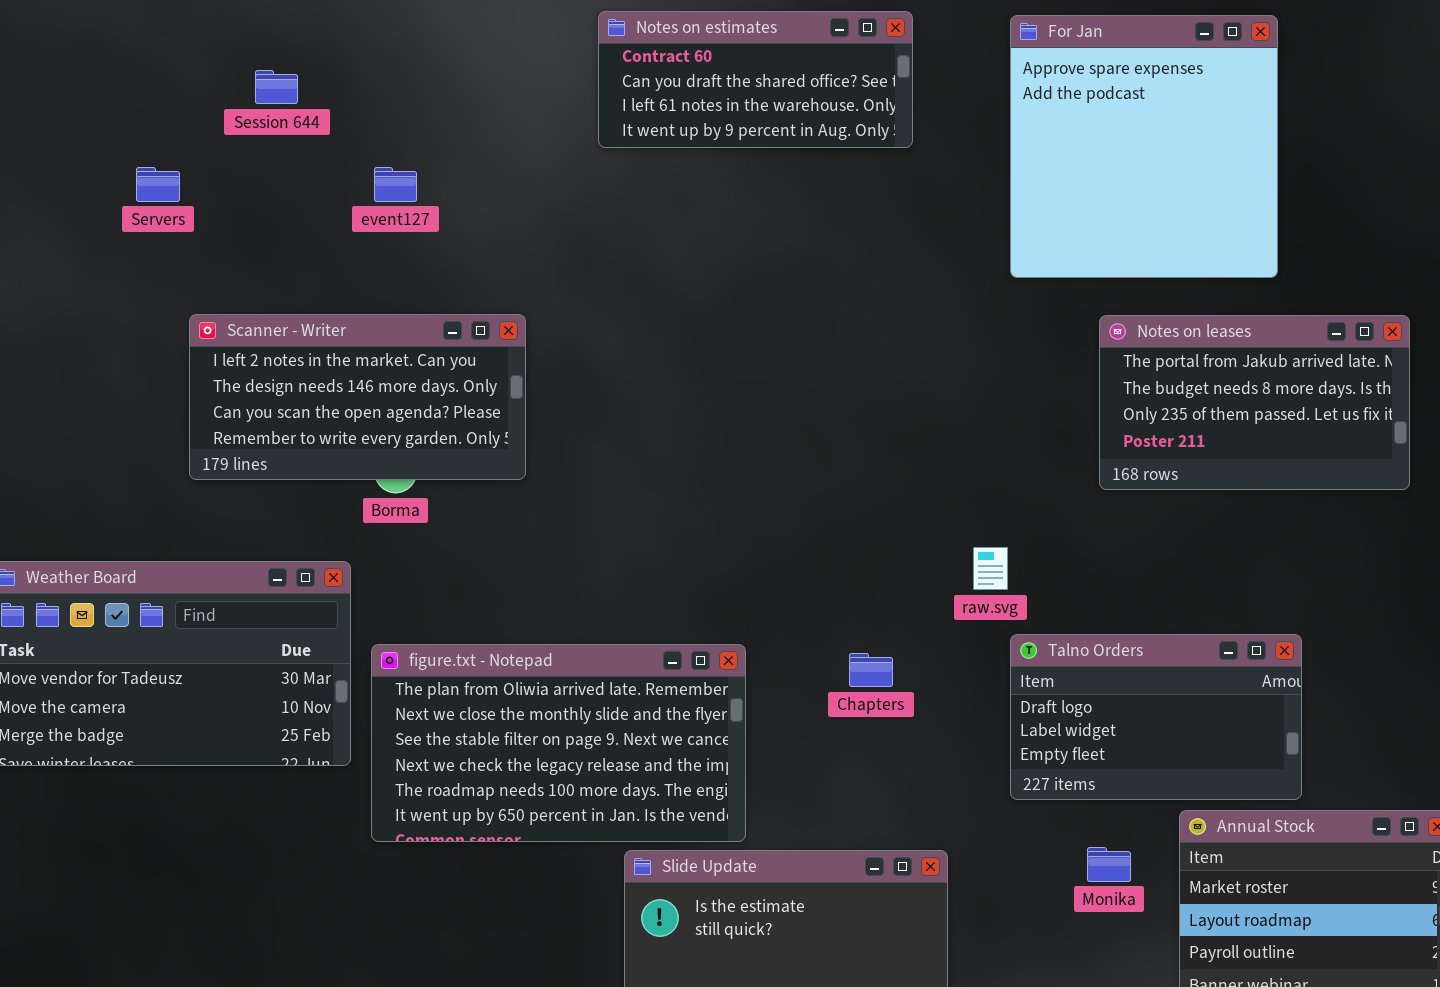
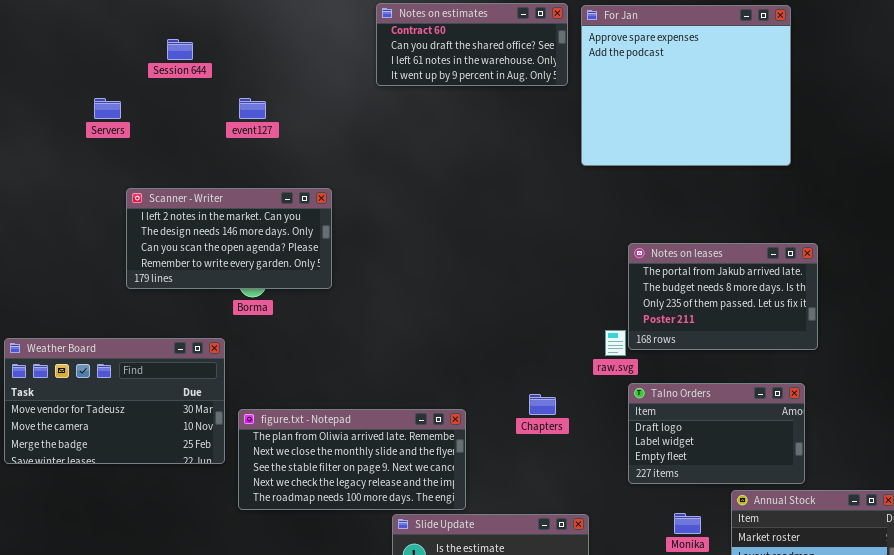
For Jan: [1010,15,1278,278] -> [581,5,791,166], resized
Notes on leases: [1099,315,1410,490] -> [628,243,818,350], moved
figure.txt - Notepad: [371,644,746,842] -> [238,409,466,510], resized

